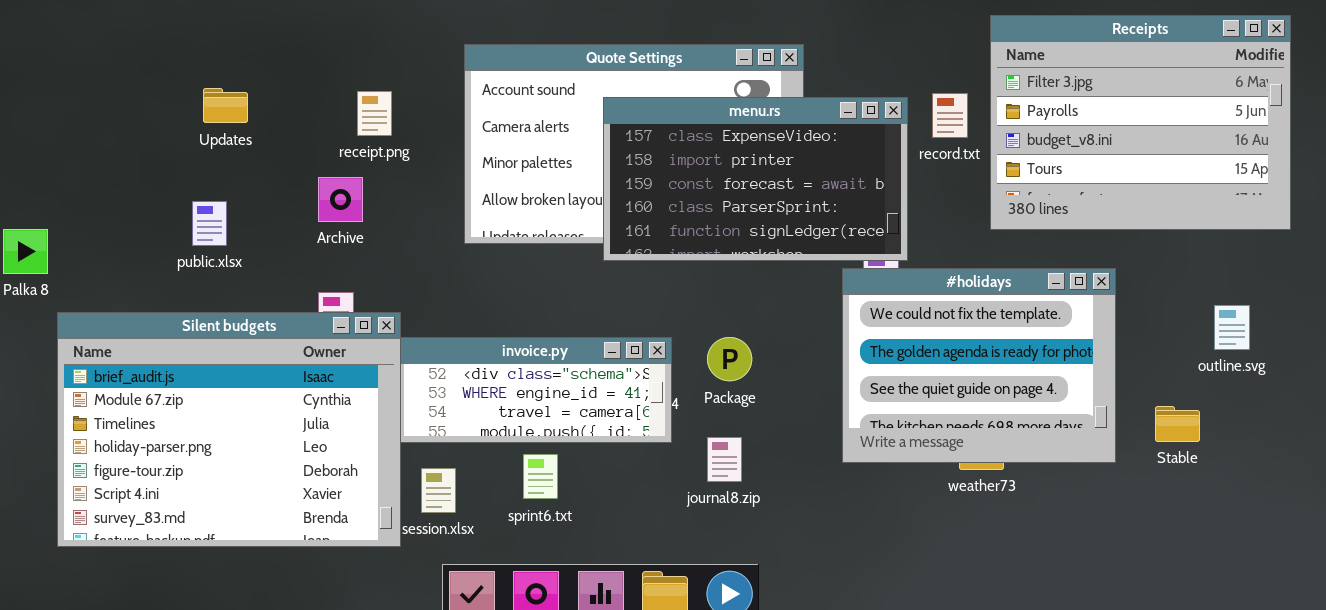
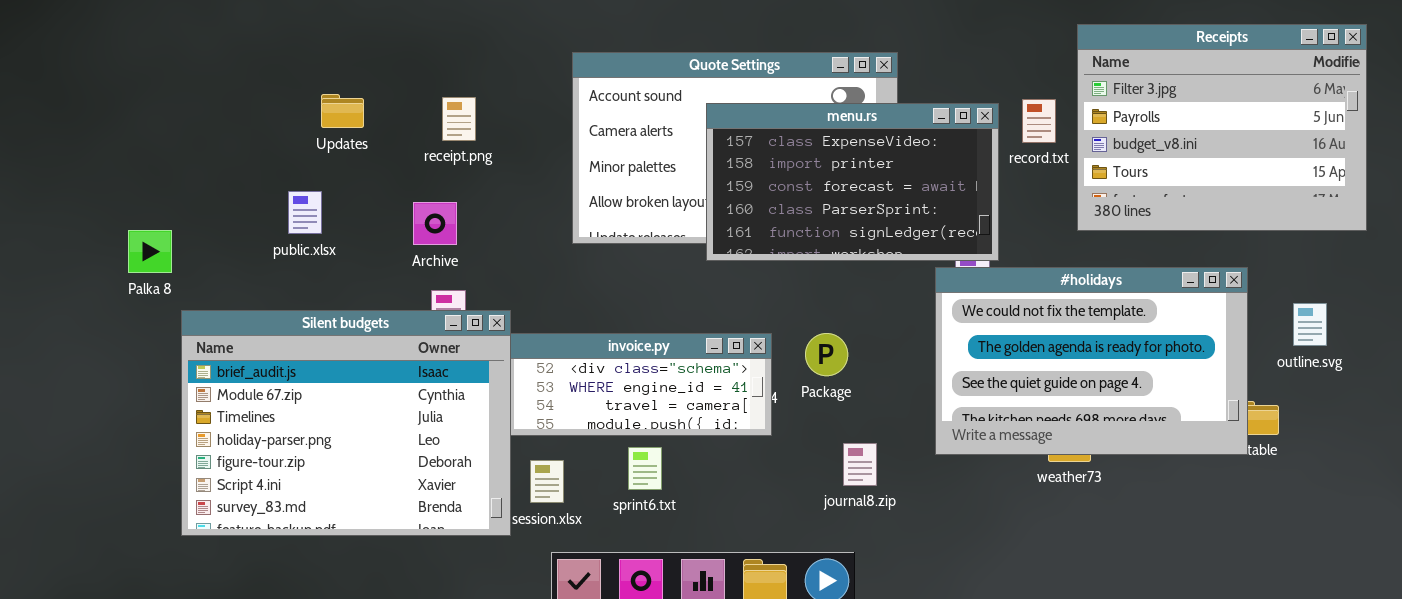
receipt.png: [357,91,392,136] -> [442,97,476,141], moved
Archive: [318,177,363,222] -> [413,202,457,245], moved
public.xlsx: [192,201,227,246] -> [288,191,322,234], moved
#holidays: [842,268,1116,463] -> [935,267,1248,455], resized
journal8.zip: [707,437,742,482] -> [843,443,877,486], moved

